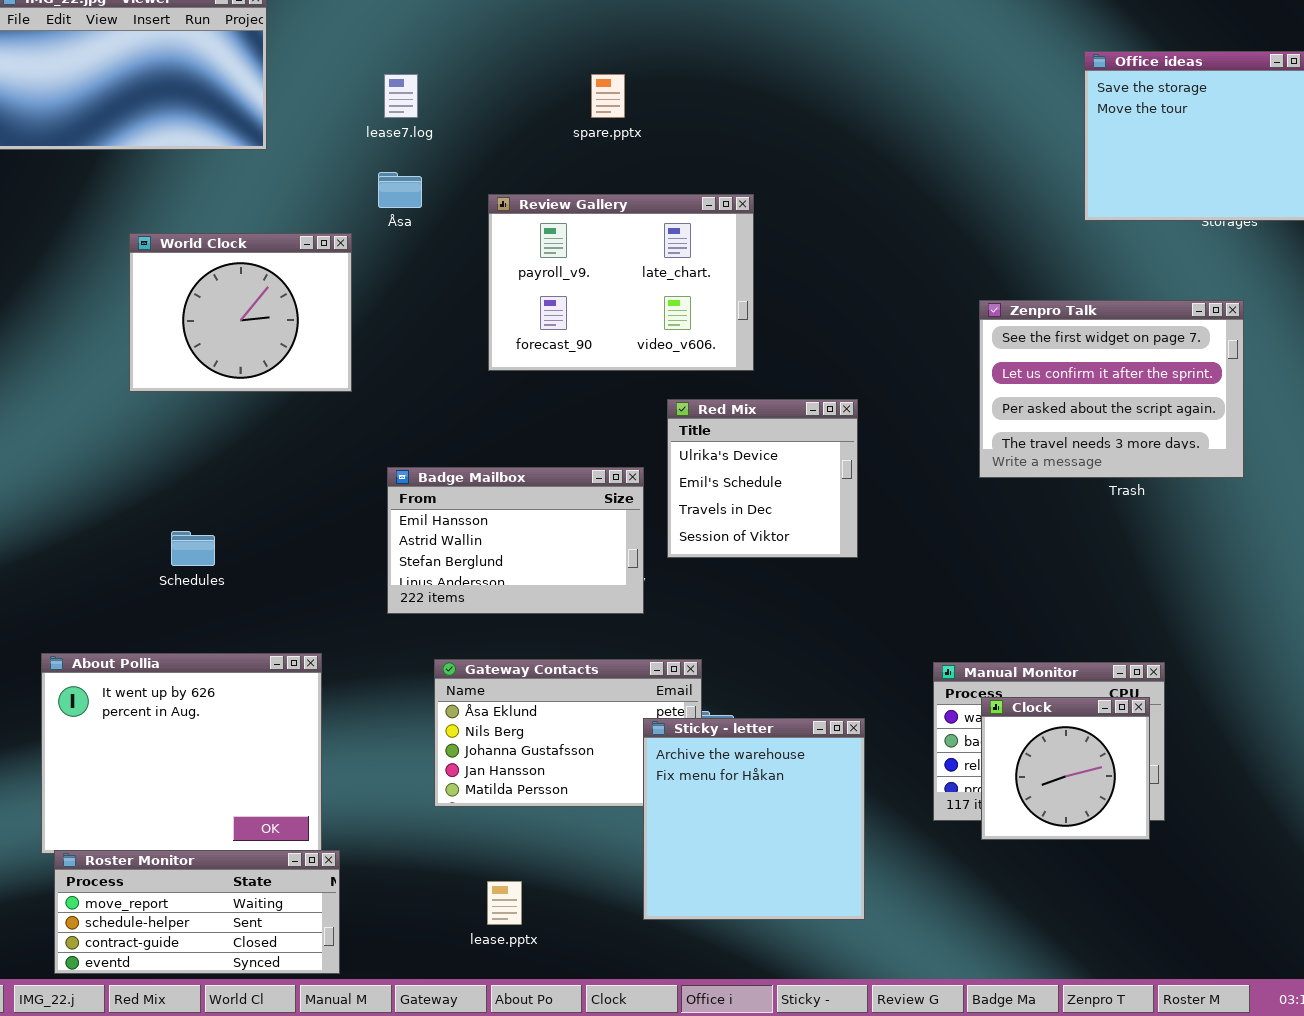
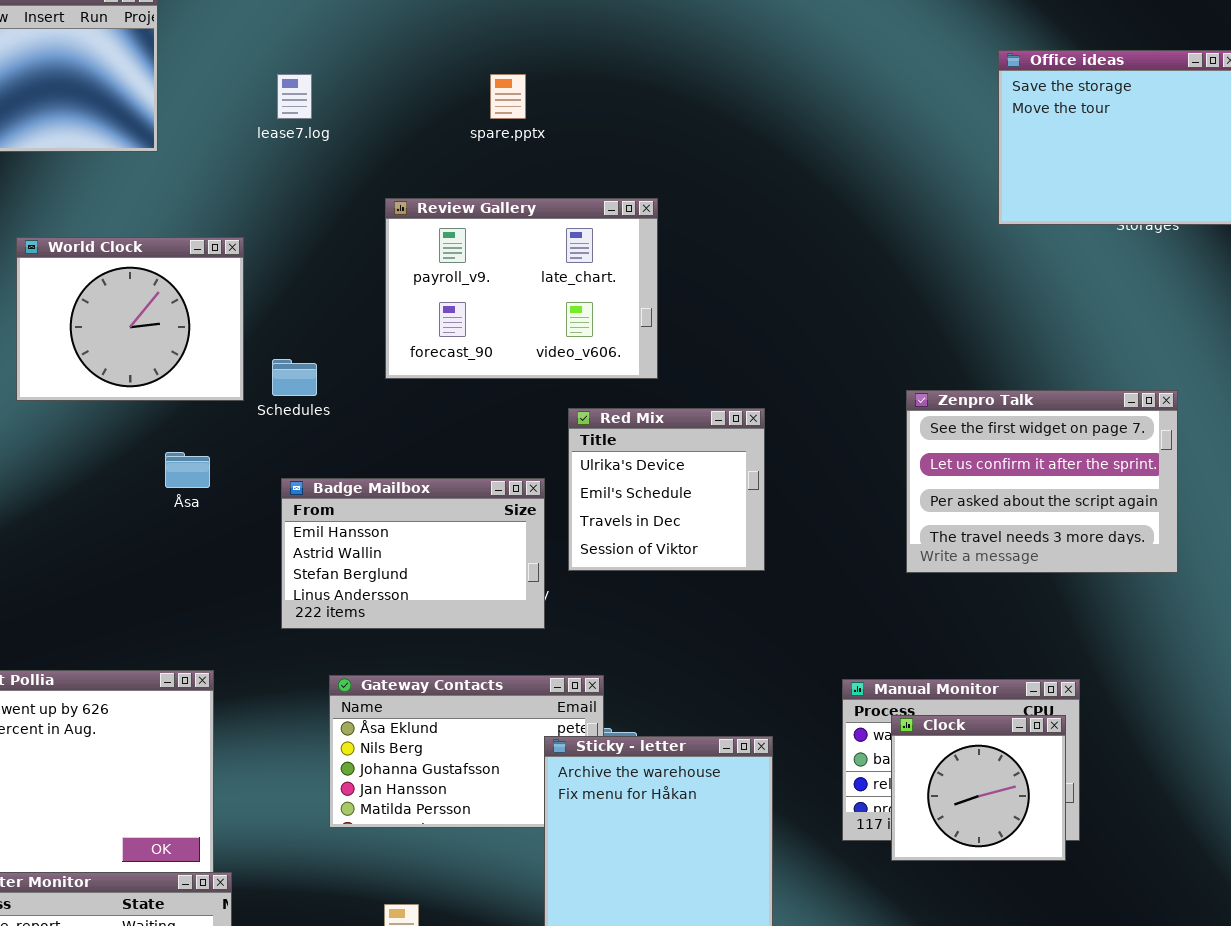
Åsa: [378,172,422,208] -> [165,452,210,488], moved
Zenpro Talk: [979,300,1244,478] -> [906,390,1178,573], moved
Schedules: [171,531,215,566] -> [272,359,317,396], moved

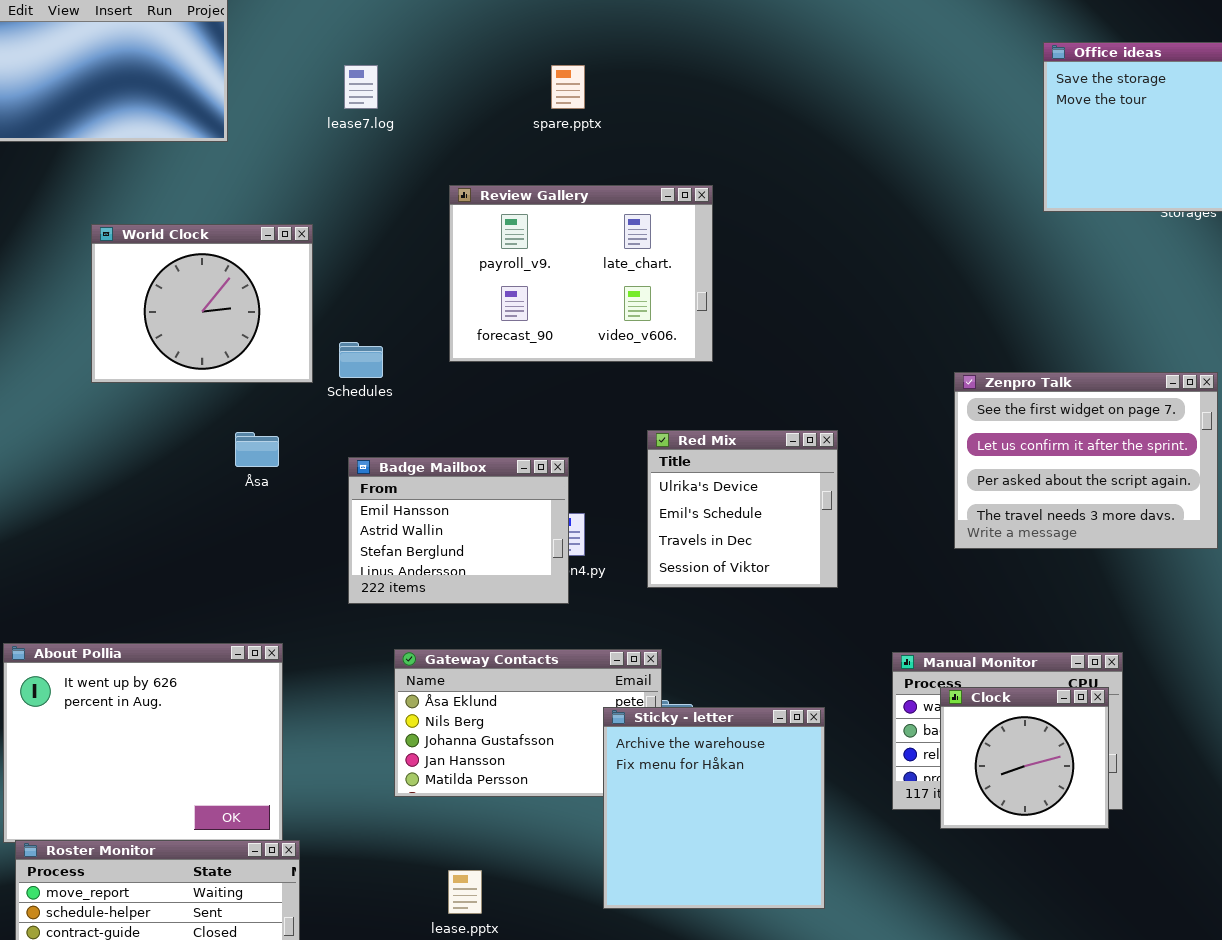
Red Mix: [568,408,765,571] -> [647,430,838,588], moved
Badge Mailbox: [281,478,545,629] -> [348,457,569,604], resized

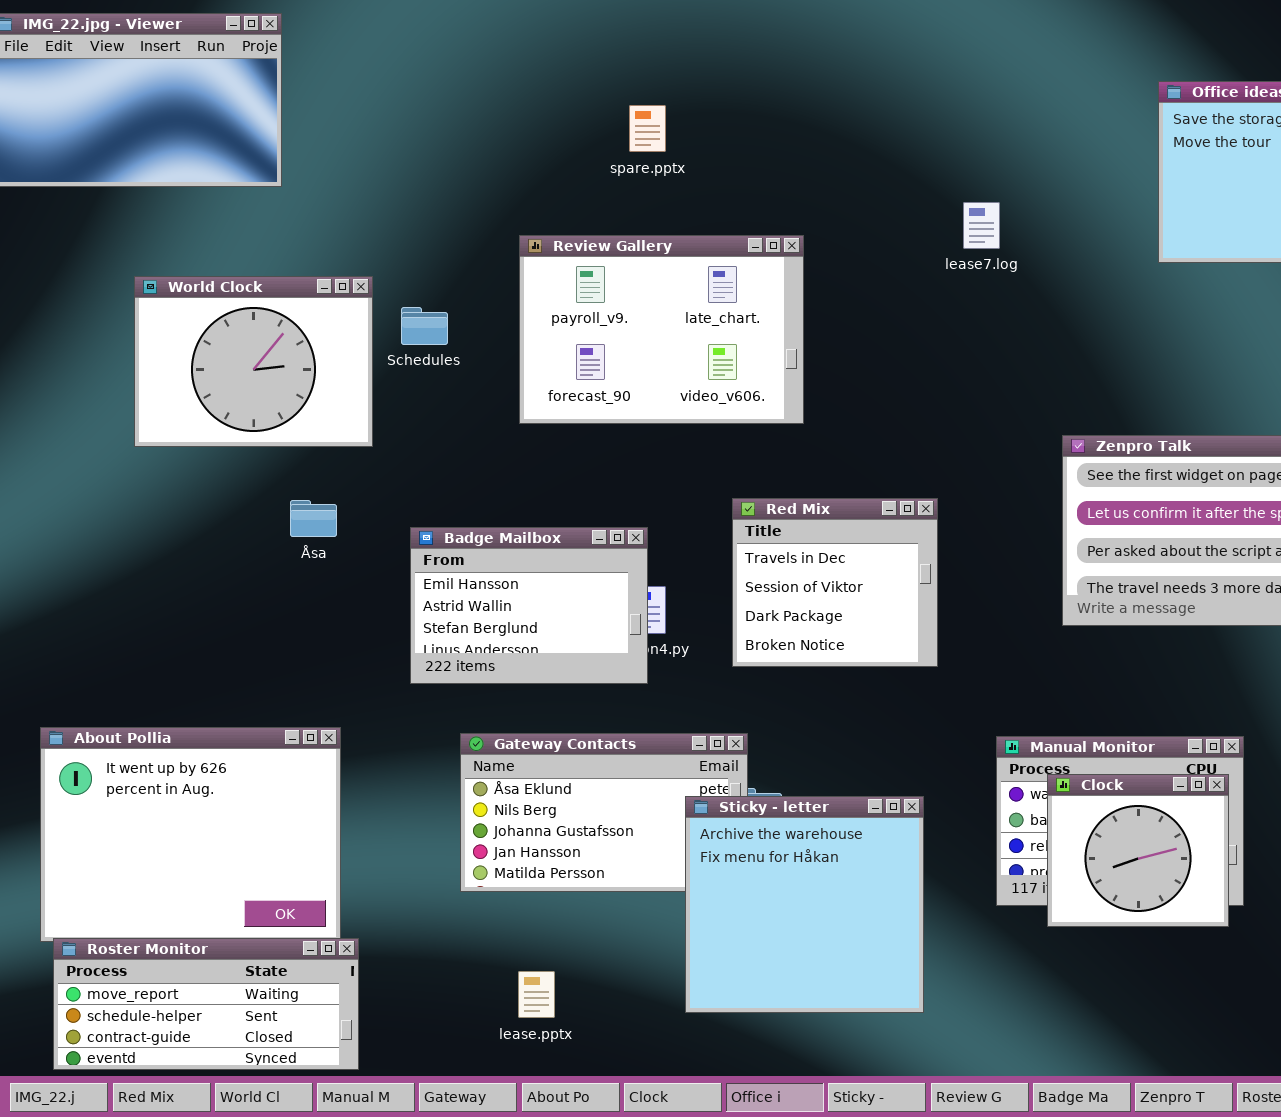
lease7.log: [344,65,378,109] -> [963,202,1000,249], moved
Schedules: [339,342,383,378] -> [401,307,448,345], moved
Red Mix: [647,430,838,588] -> [732,498,938,667], scrolled down 2 rows

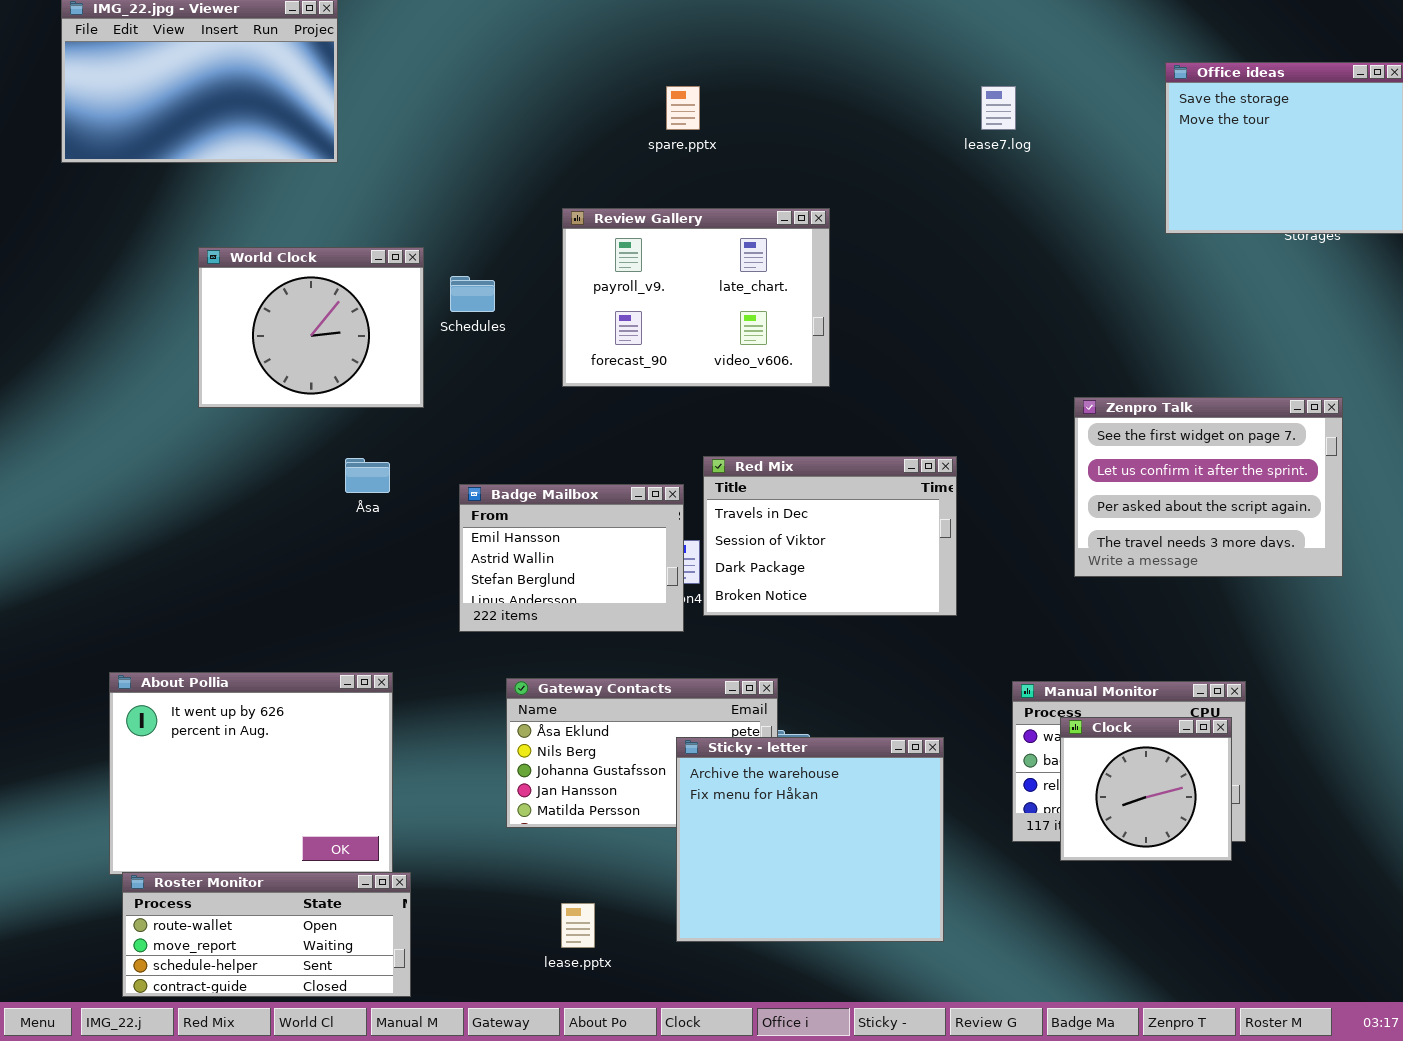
lease7.log: [963,202,1000,249] -> [981,86,1016,130], moved
Red Mix: [732,498,938,667] -> [703,456,957,616], resized
Sticky - letter: [685,796,924,1013] -> [676,737,944,942], resized
Roster Monitor: [53,938,359,1070] -> [122,872,411,997], scrolled up 1 row

